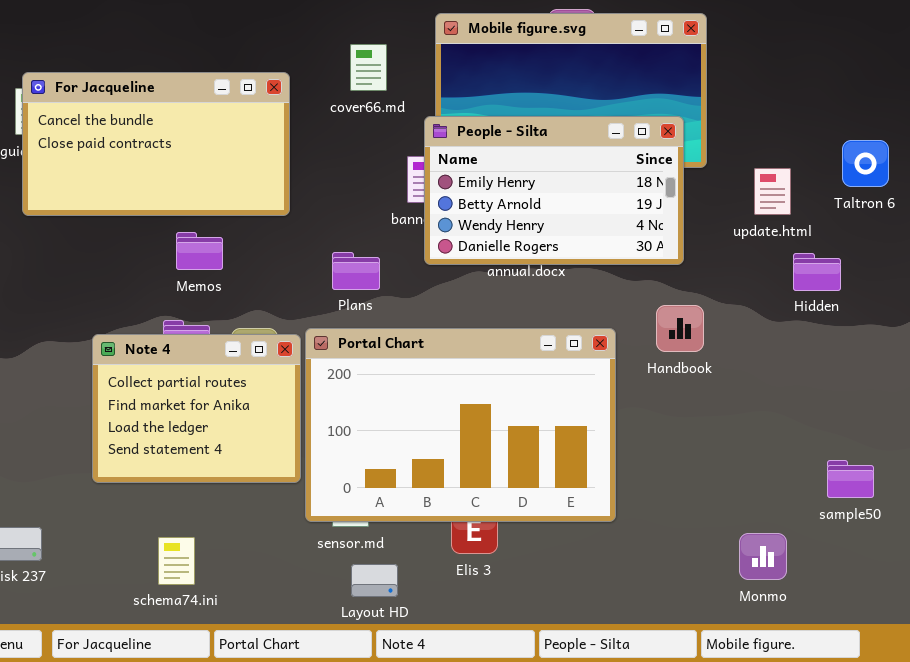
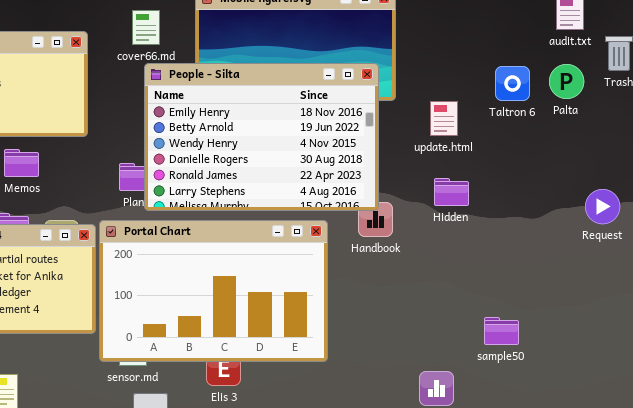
People - Silta: [424,116,684,265] -> [144,63,379,211], resized
Taltron 6: [842,140,889,187] -> [495,66,530,101], moved
Hidden: [793,253,841,291] -> [434,178,469,206], moved

